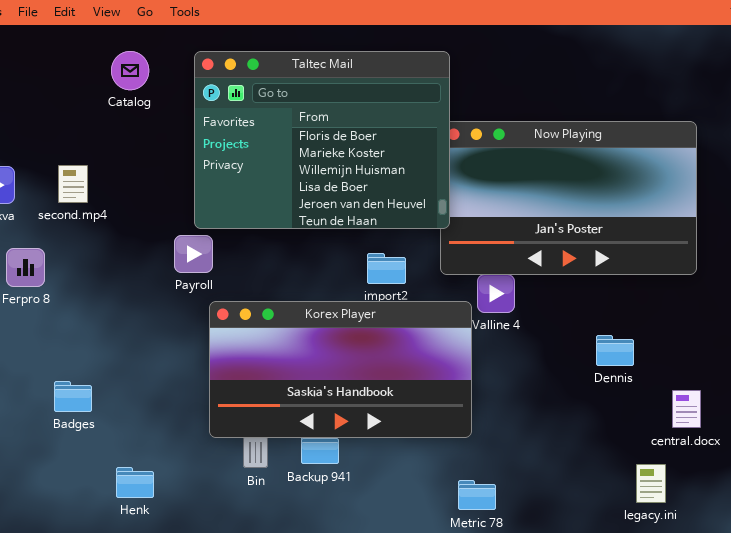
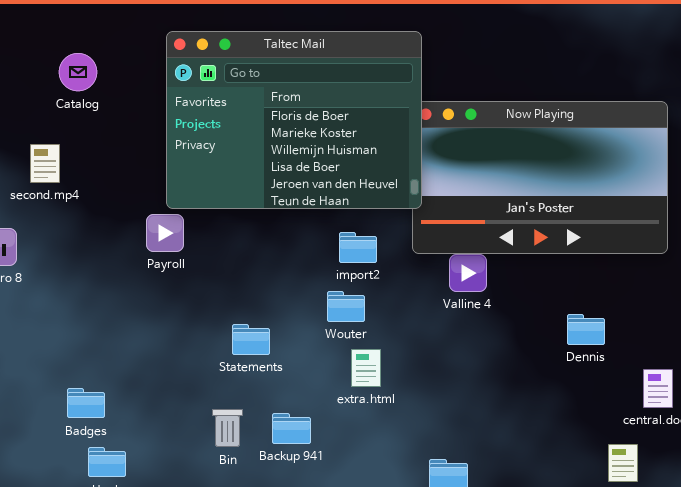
Catalog: [111,51,149,90] -> [59,53,97,91], moved
Korex Player: [209,301,472,438] -> none, closed
Badges: [54,381,92,412] -> [67,388,105,418], moved

